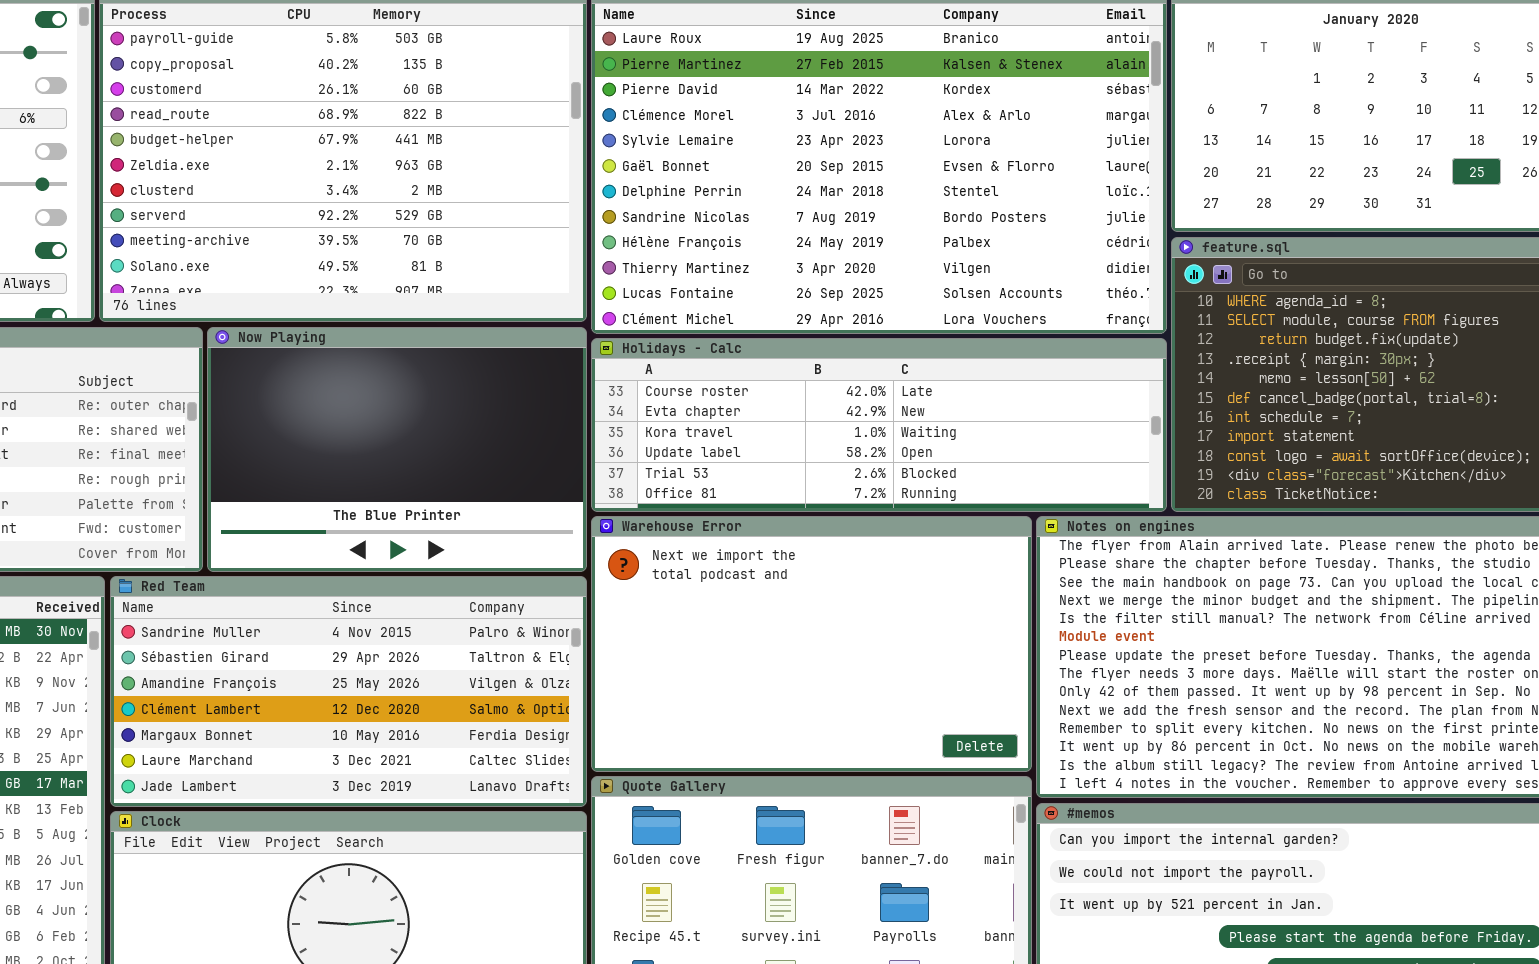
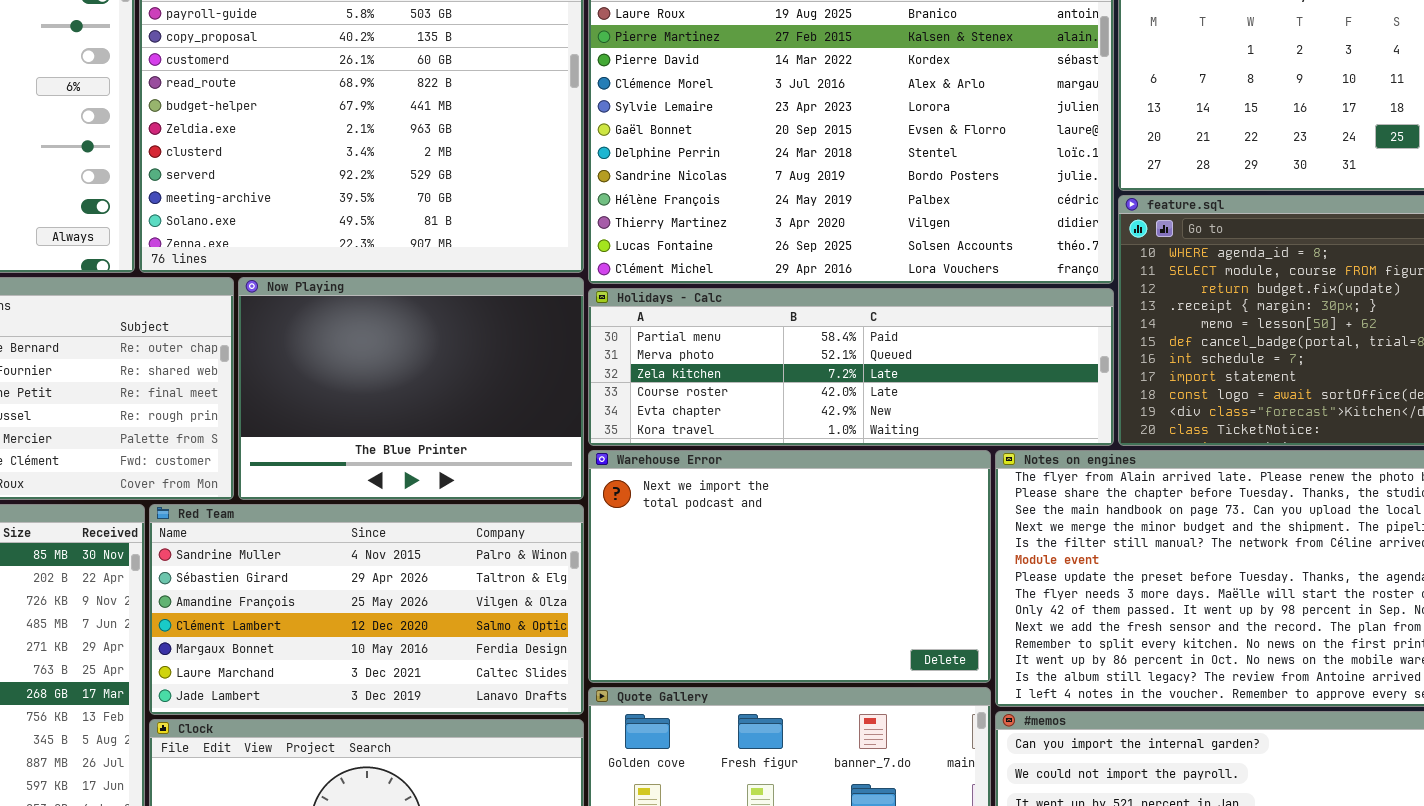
Holidays - Calc: [591,338,1167,512] -> [588,288,1114,446], scrolled up 3 rows

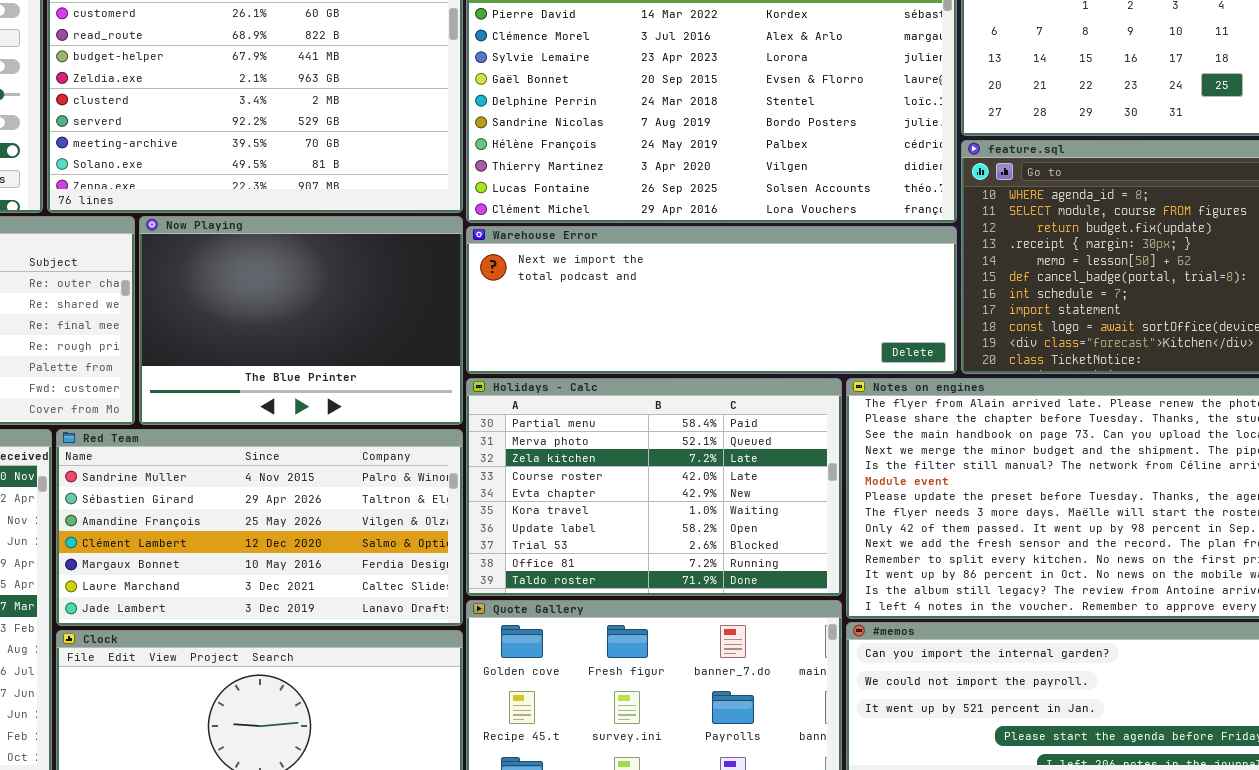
Holidays - Calc: [588,288,1114,446] -> [466,378,842,596], moved, resized
Warehouse Error: [588,450,991,683] -> [466,226,957,374], moved, resized

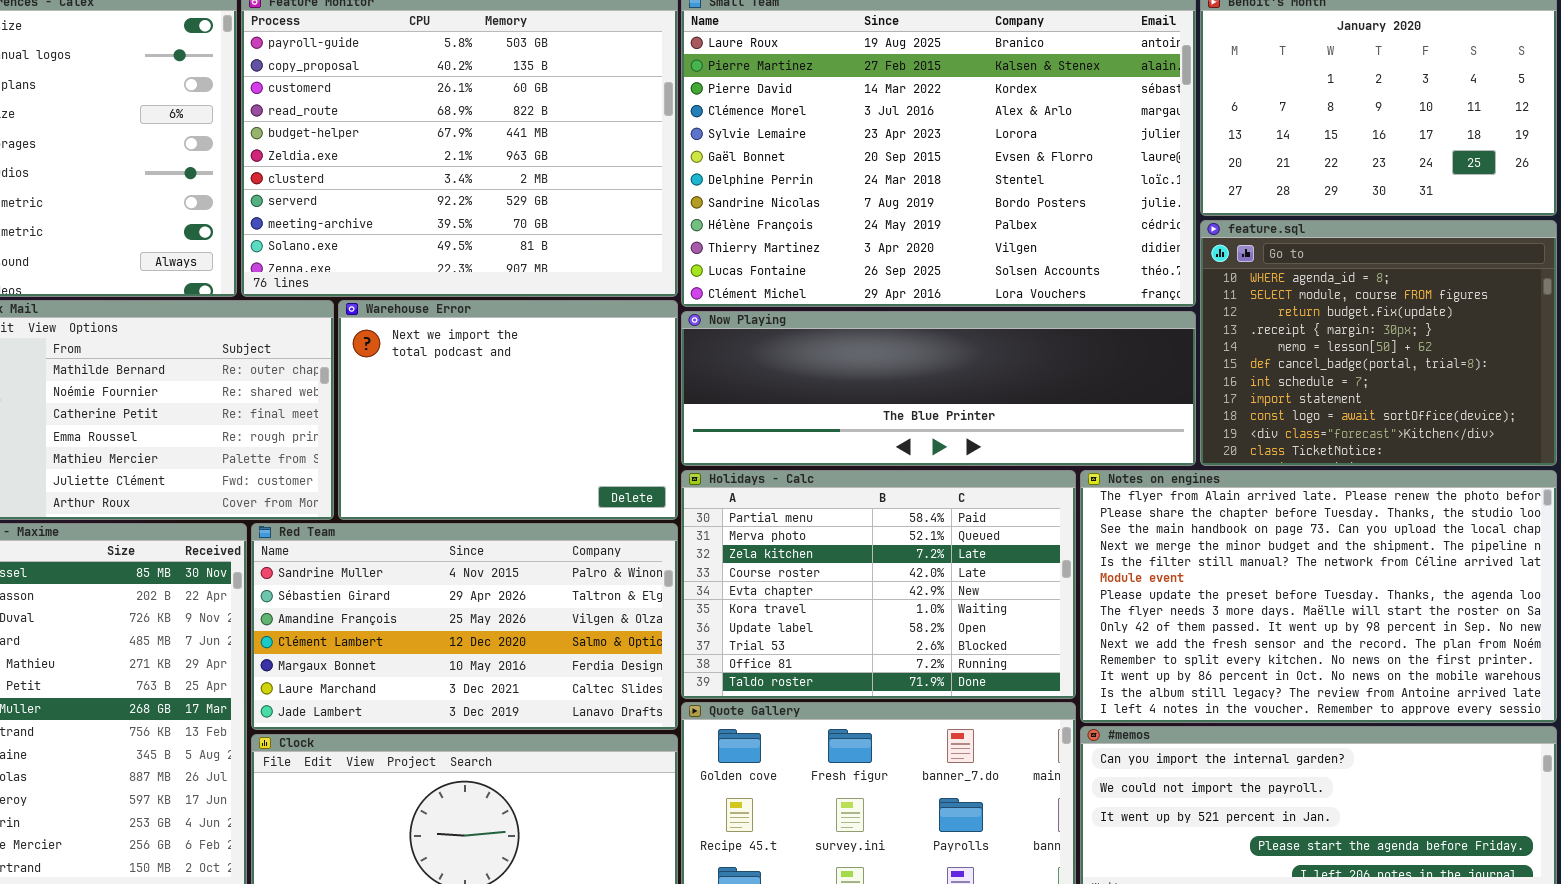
Now Playing: [139,216,463,425] -> [681,311,1196,466], moved, resized
Warehouse Error: [466,226,957,374] -> [338,300,678,520], moved, resized

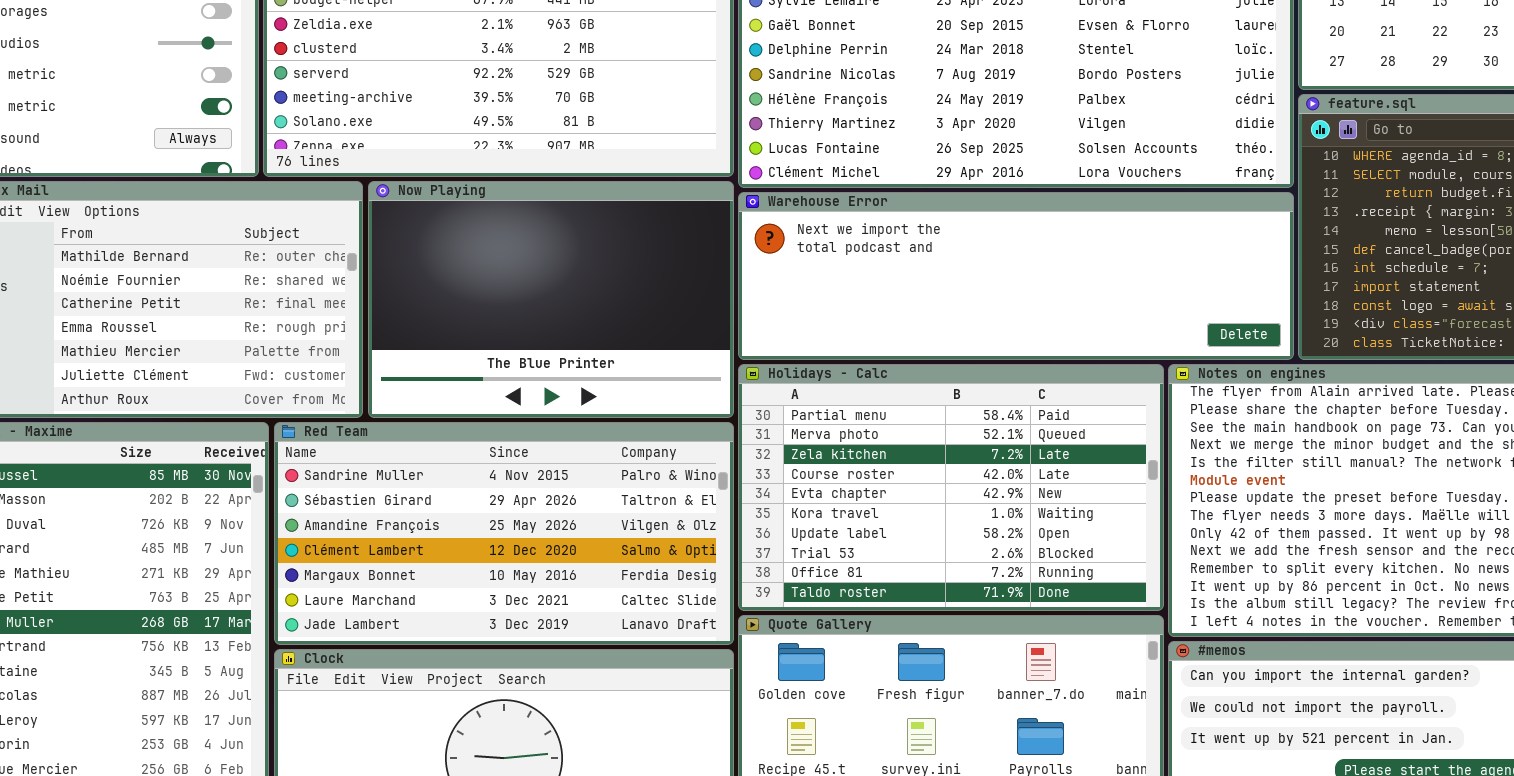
Warehouse Error: [338,300,678,520] -> [738,192,1294,360], moved, resized
Now Playing: [681,311,1196,466] -> [368,181,734,418], moved, resized

